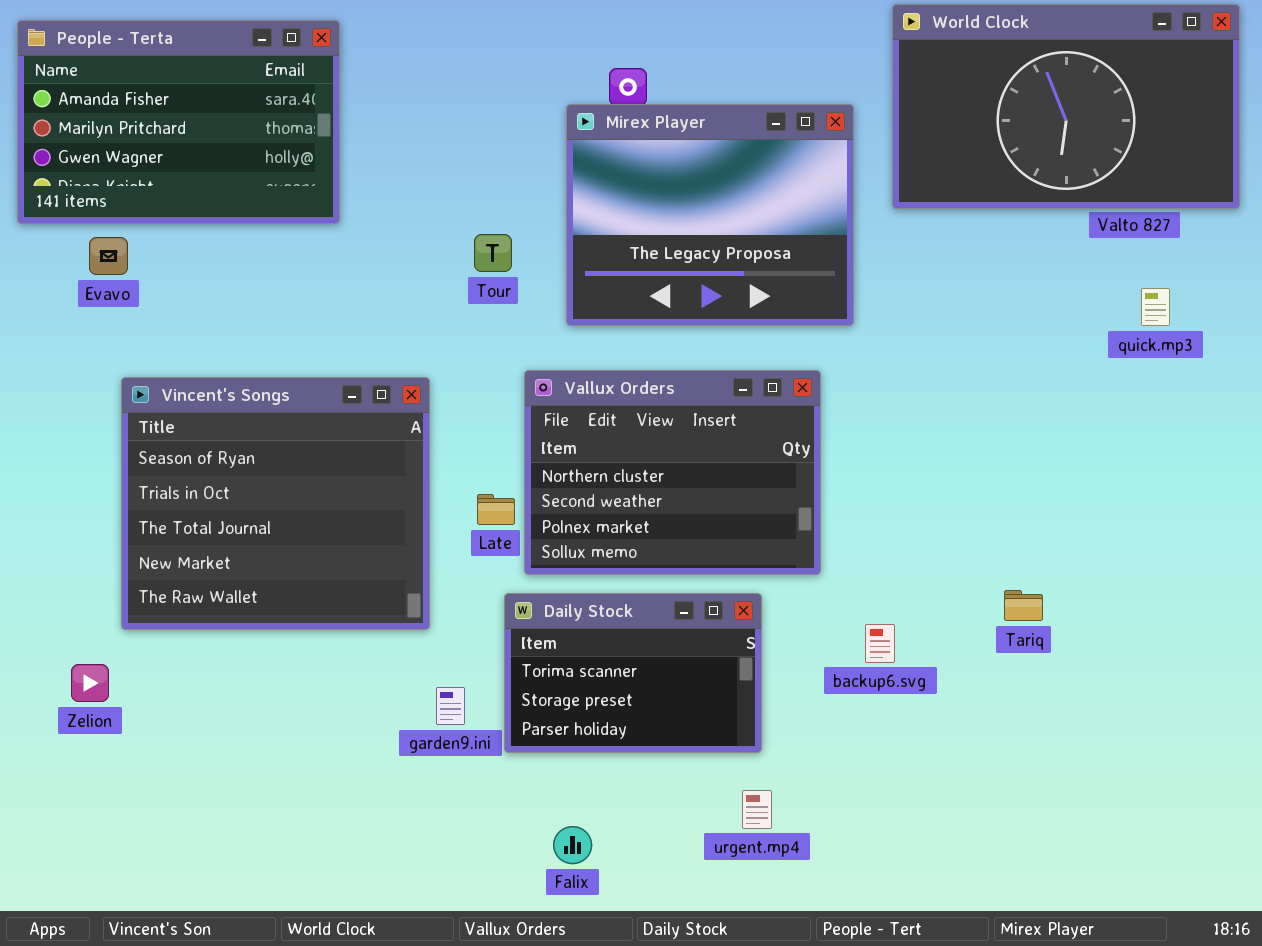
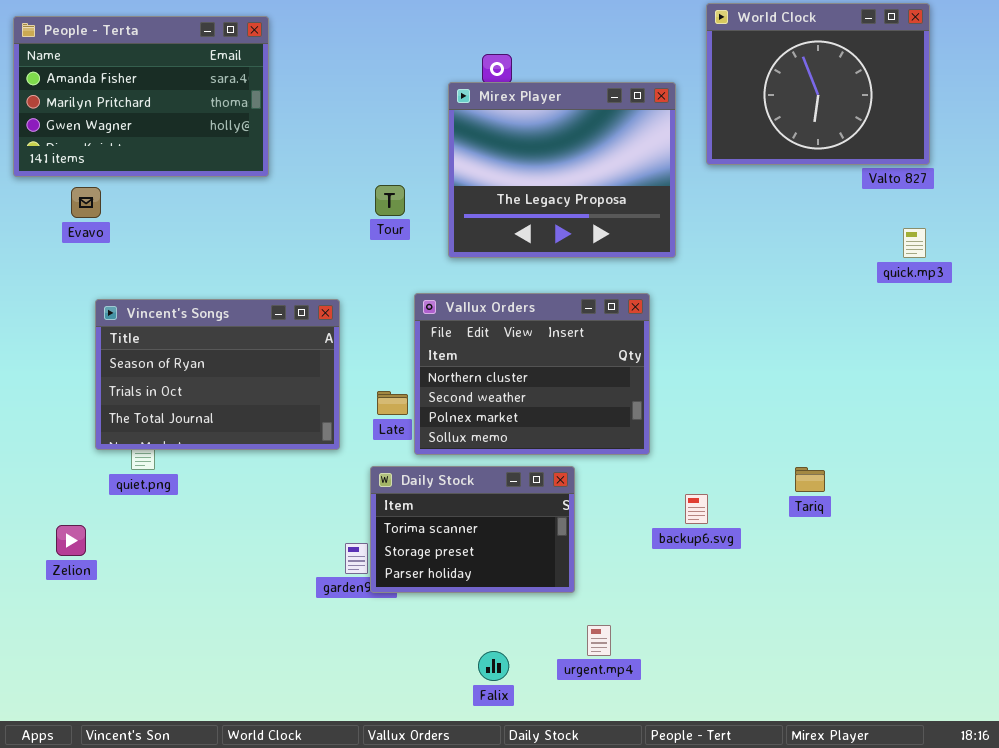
World Clock: [892,4,1240,209] -> [706,3,930,165], resized
Vincent's Songs: [121,377,430,630] -> [95,299,340,450], resized
Daily Stock: [504,593,762,753] -> [370,466,575,593], moved
Falix: [553,826,592,864] -> [478,651,509,681], moved

